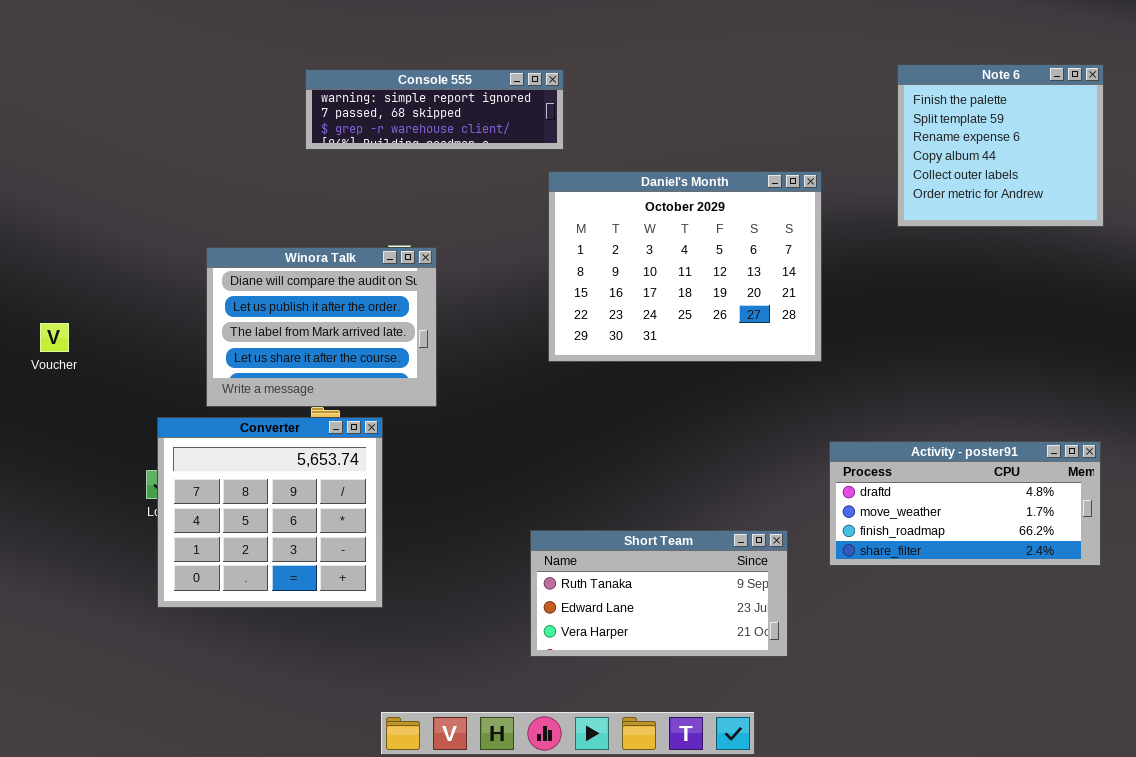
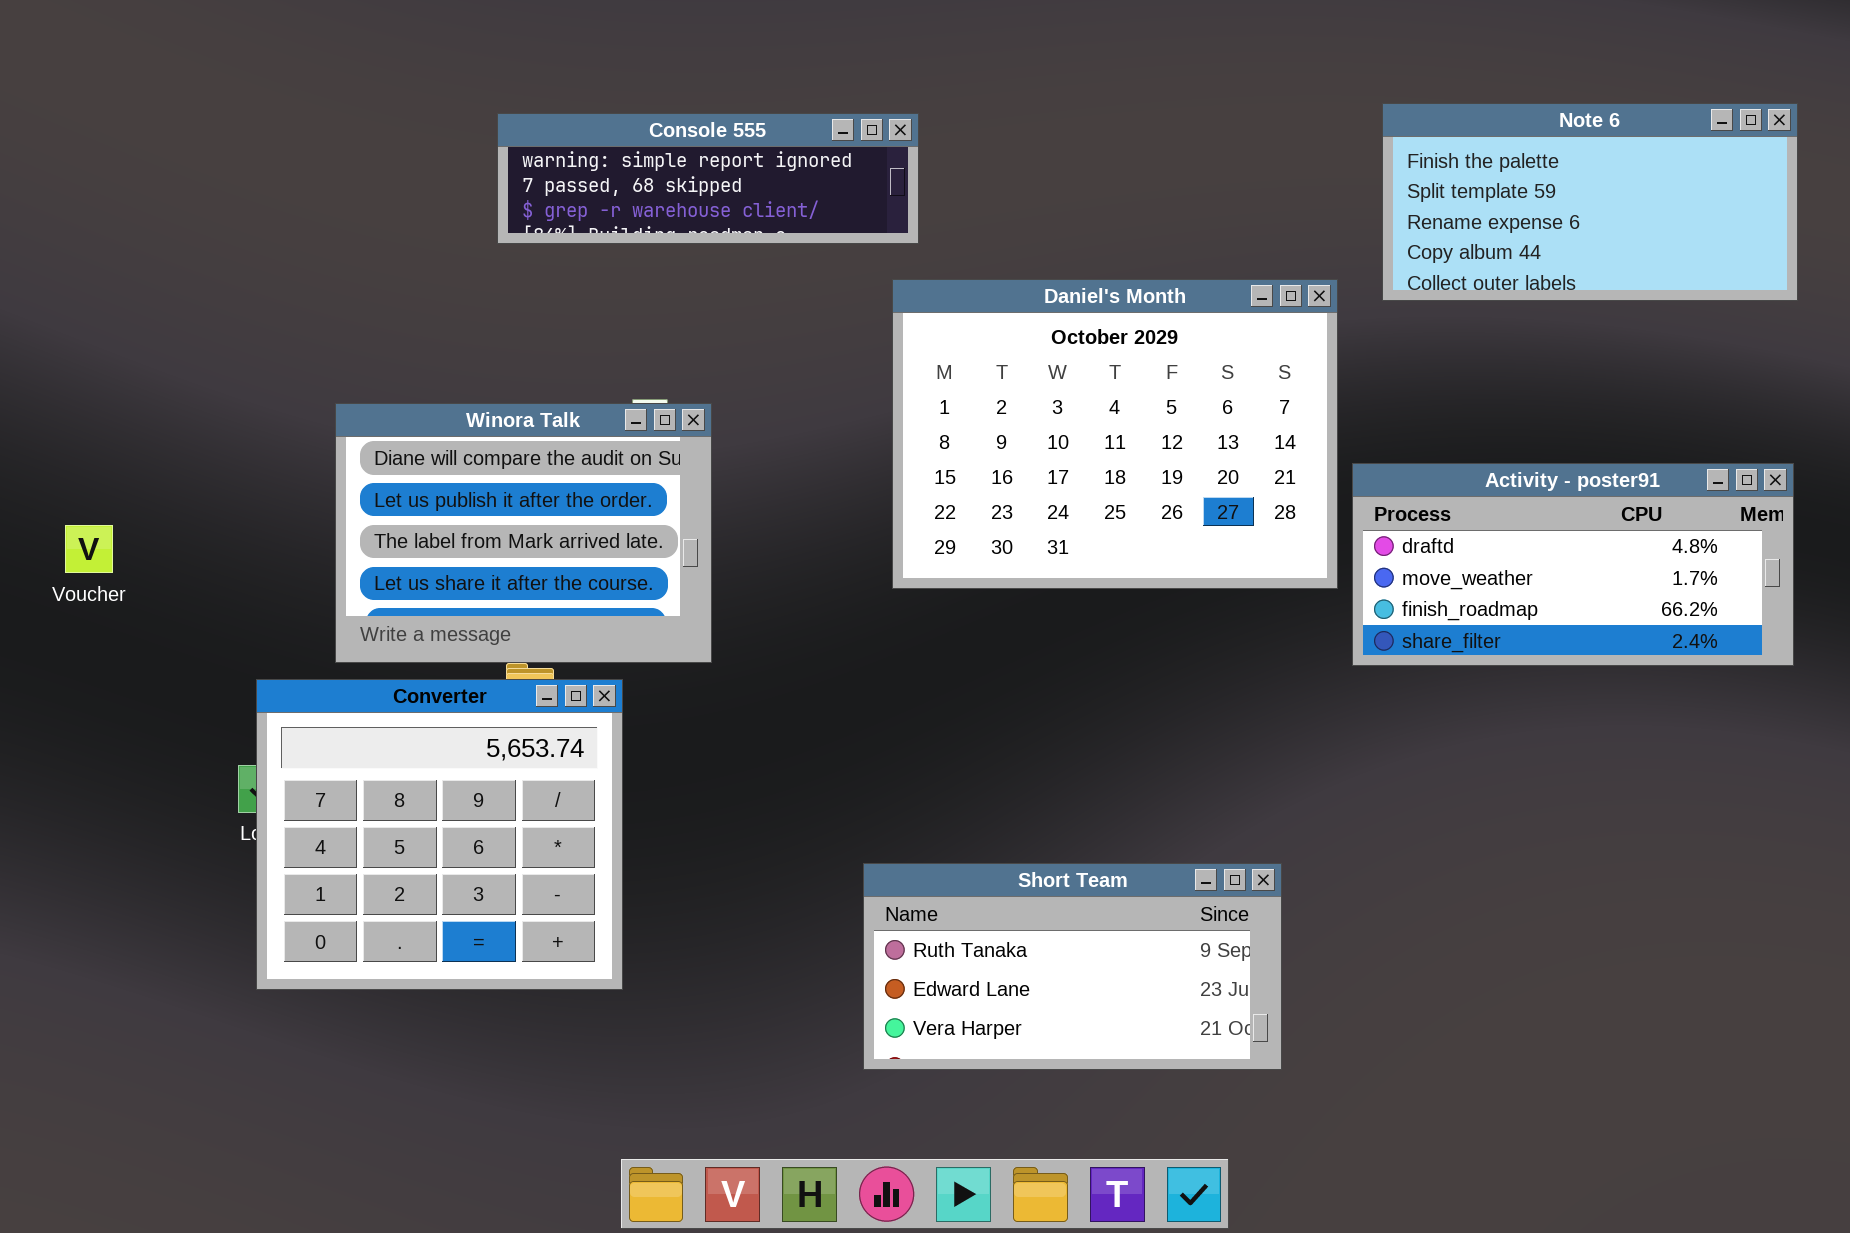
Note 6: [897,64,1104,227] -> [1382,103,1798,301], resized
Activity - poster91: [829,441,1101,566] -> [1352,463,1794,666], moved

